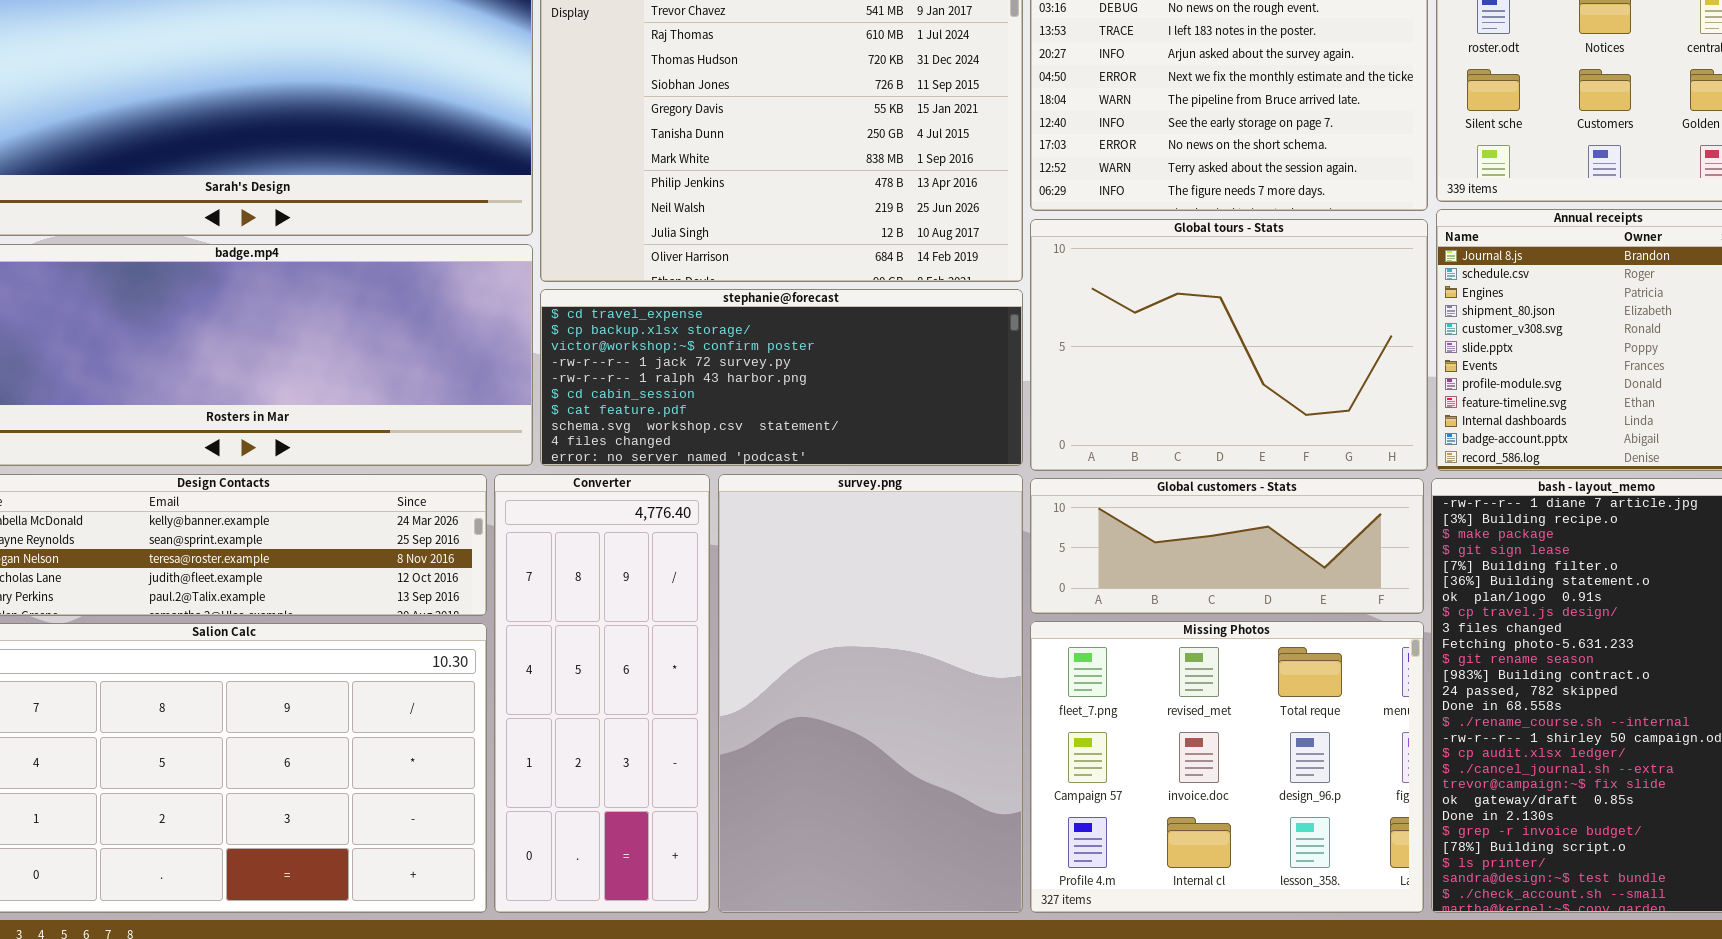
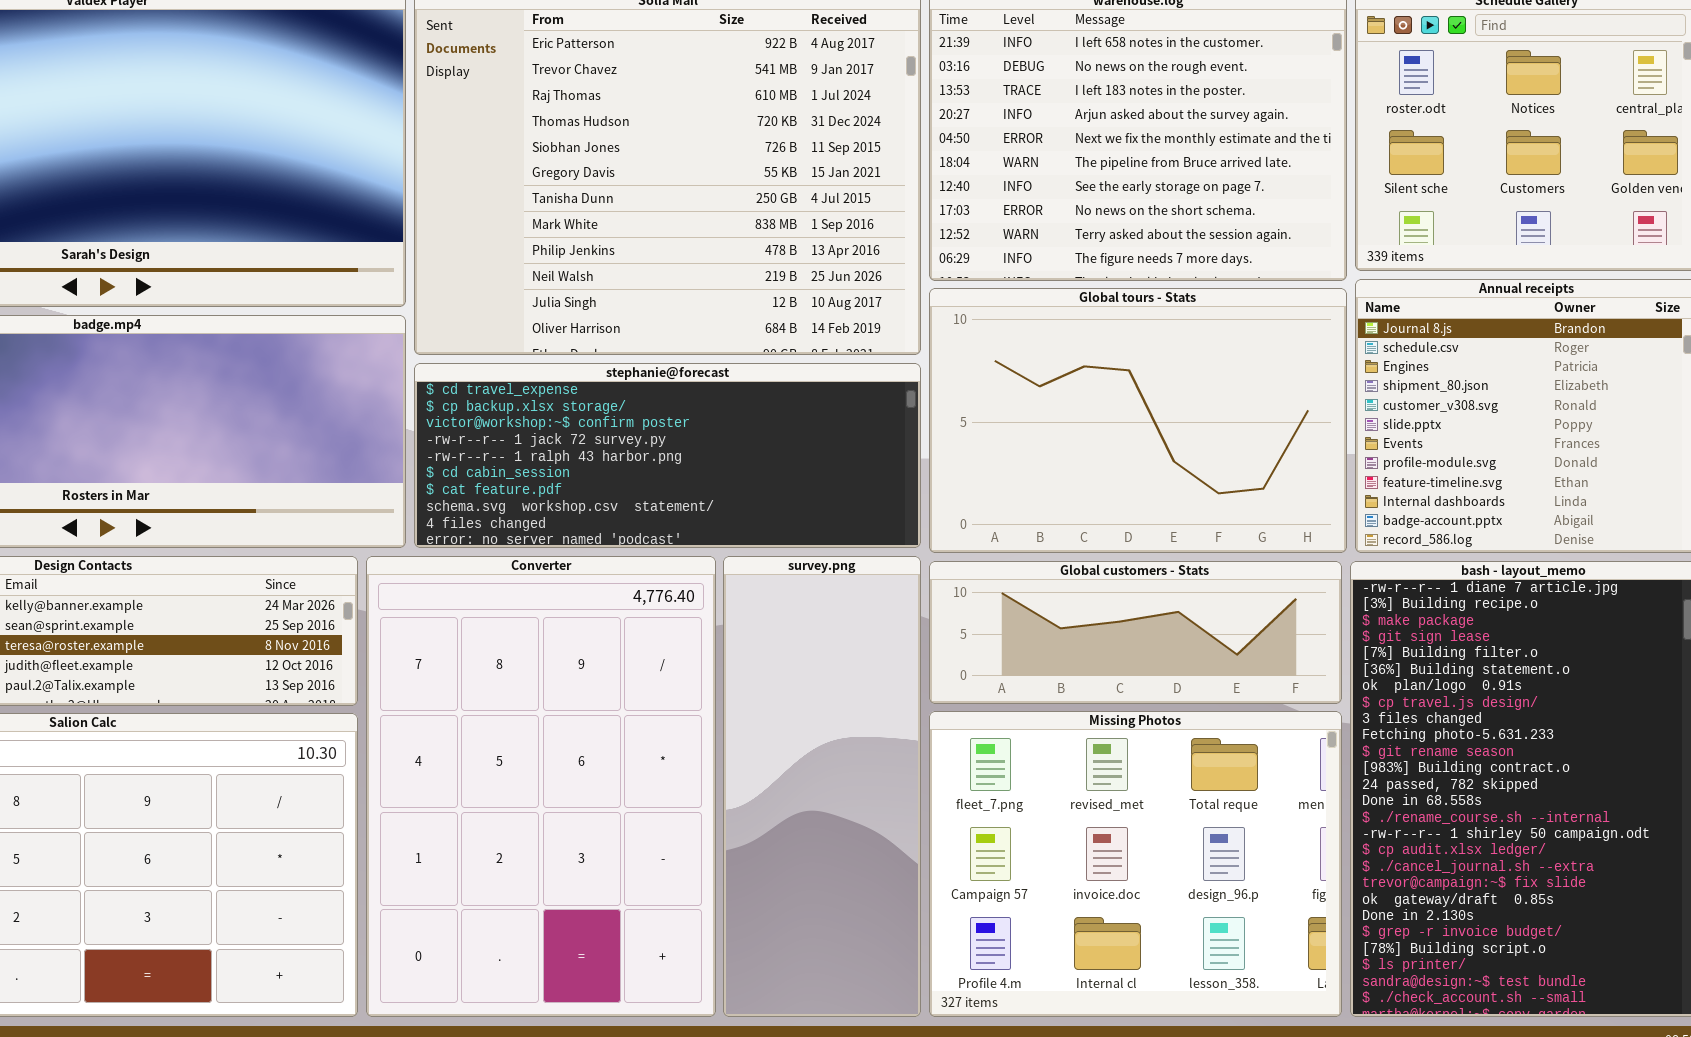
Converter: [494,474,710,913] -> [366,556,716,1017], resized
survey.png: [718,474,1023,913] -> [723,556,921,1017], resized

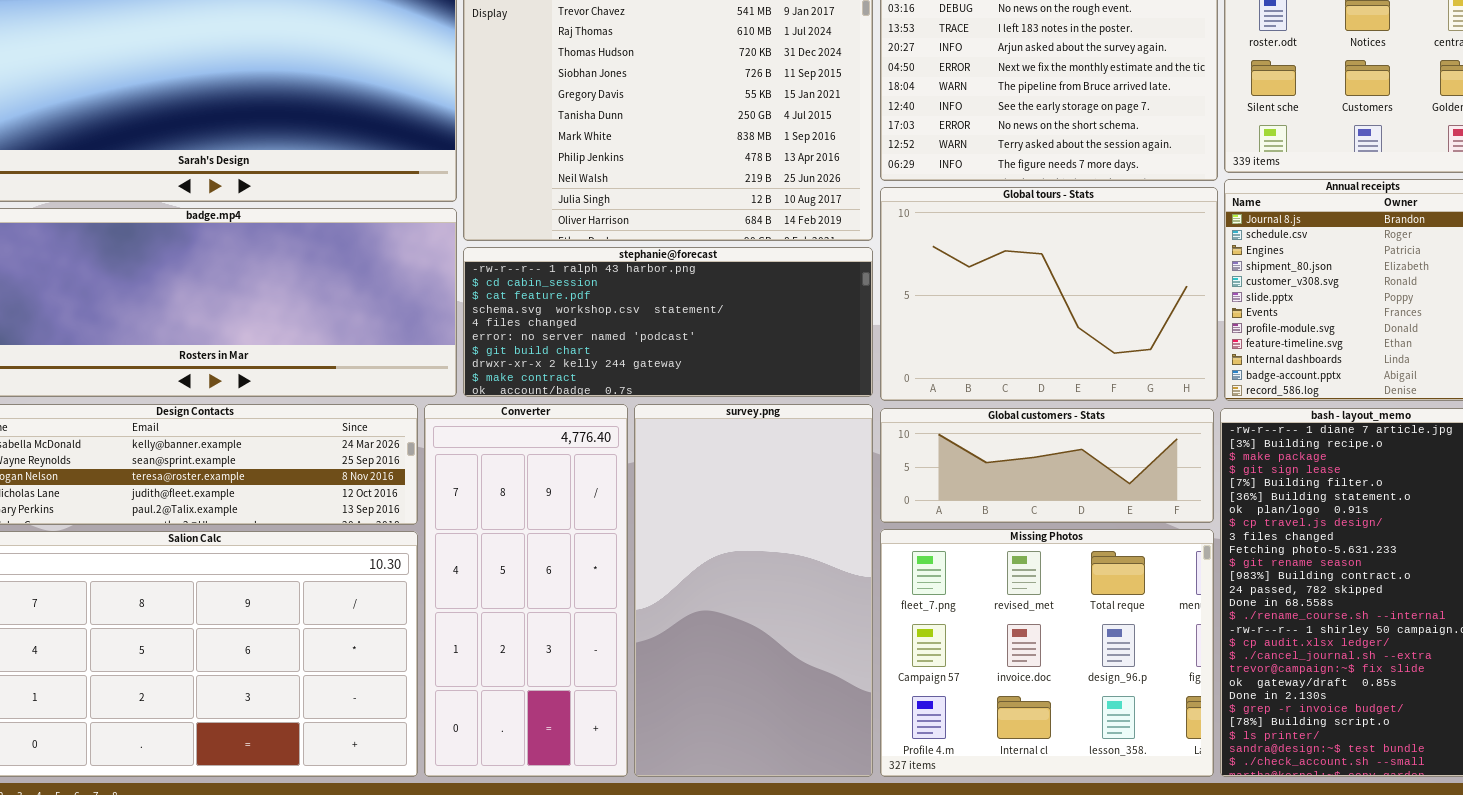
stephanie@forecast: [414,363,921,548] -> [463,247,873,397], scrolled down 4 rows
Converter: [366,556,716,1017] -> [424,404,628,777], resized
survey.png: [723,556,921,1017] -> [634,404,873,777], resized

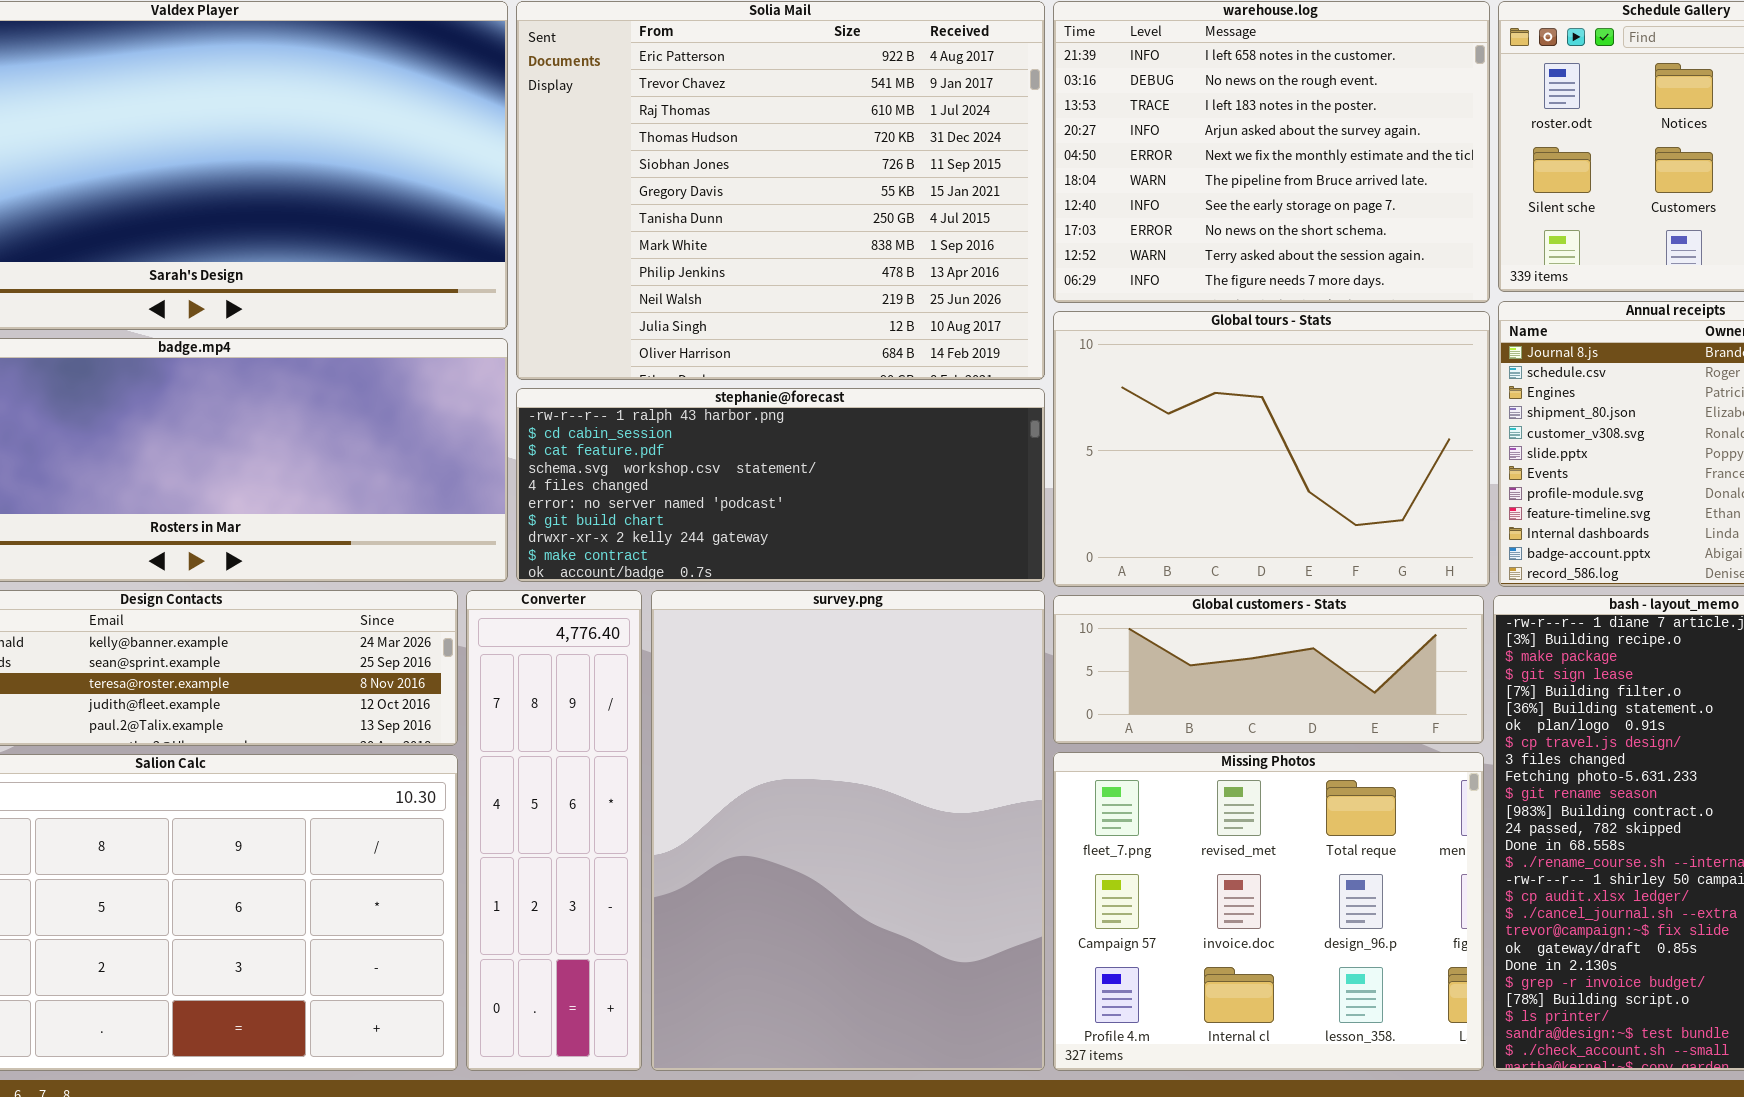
Converter: [424,404,628,777] -> [466,590,642,1071], resized
survey.png: [634,404,873,777] -> [651,590,1045,1071], resized

